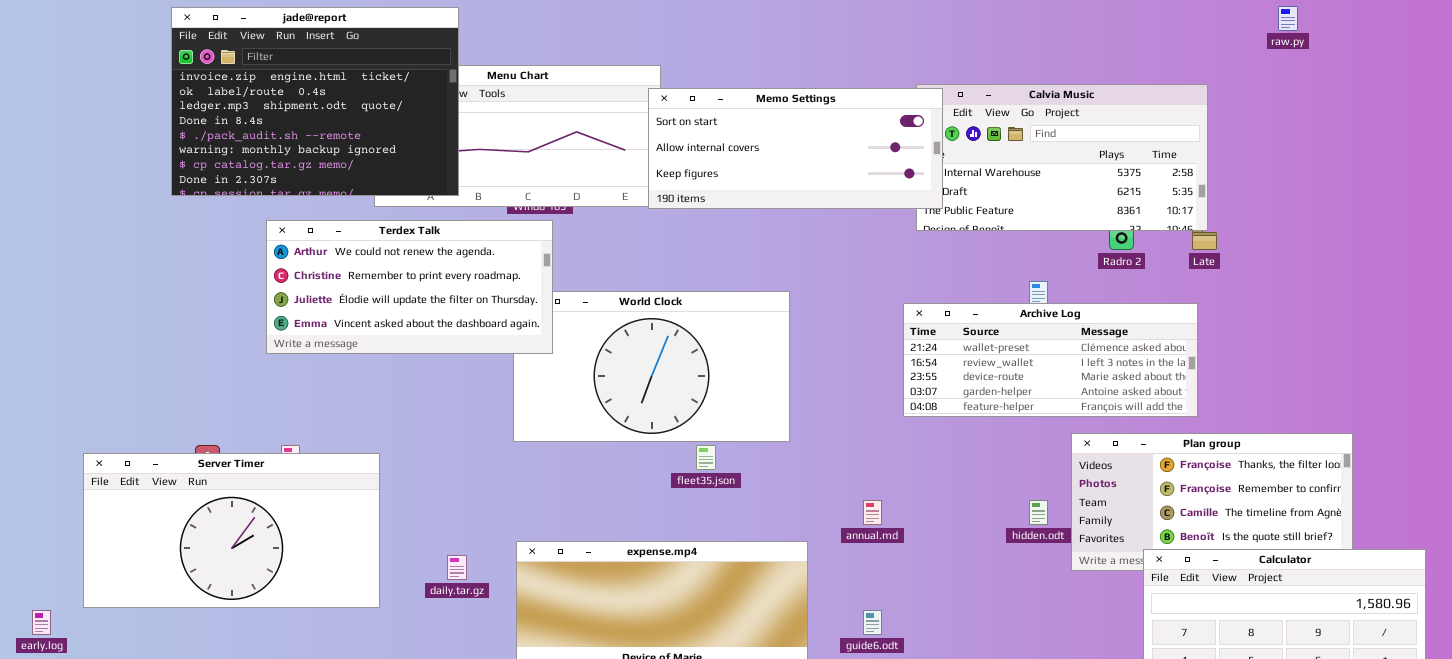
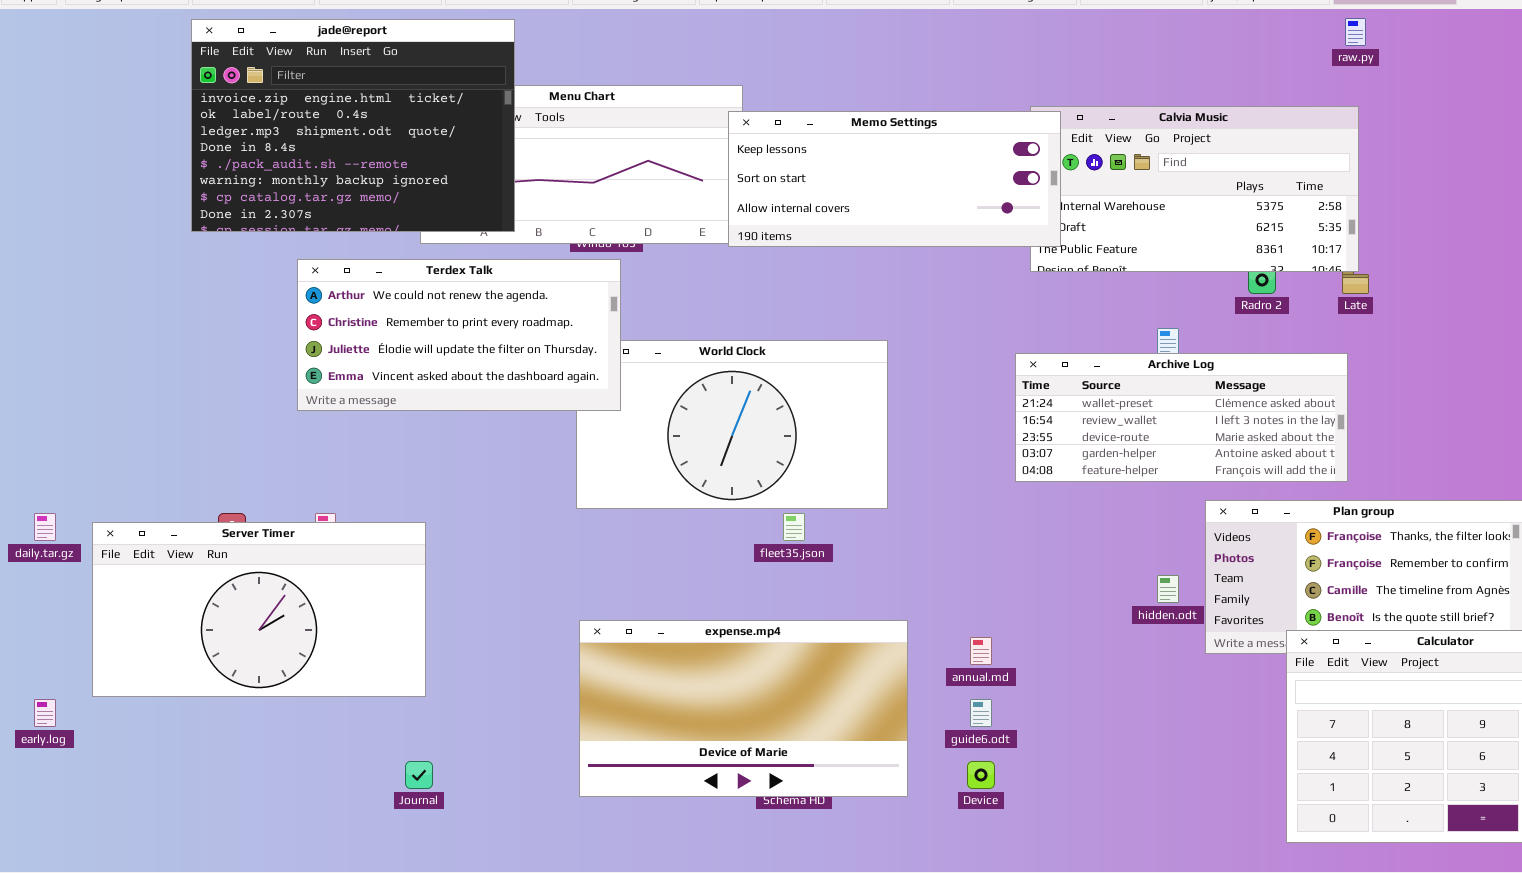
raw.py: [1278,6,1298,31] -> [1345,18,1366,46], moved
Memo Settings: [648,88,943,209] -> [728,111,1061,247], scrolled up 1 row
annual.md: [863,500,882,525] -> [970,637,992,665], moved
daily.tar.gz: [447,555,467,580] -> [34,513,56,541], moved

